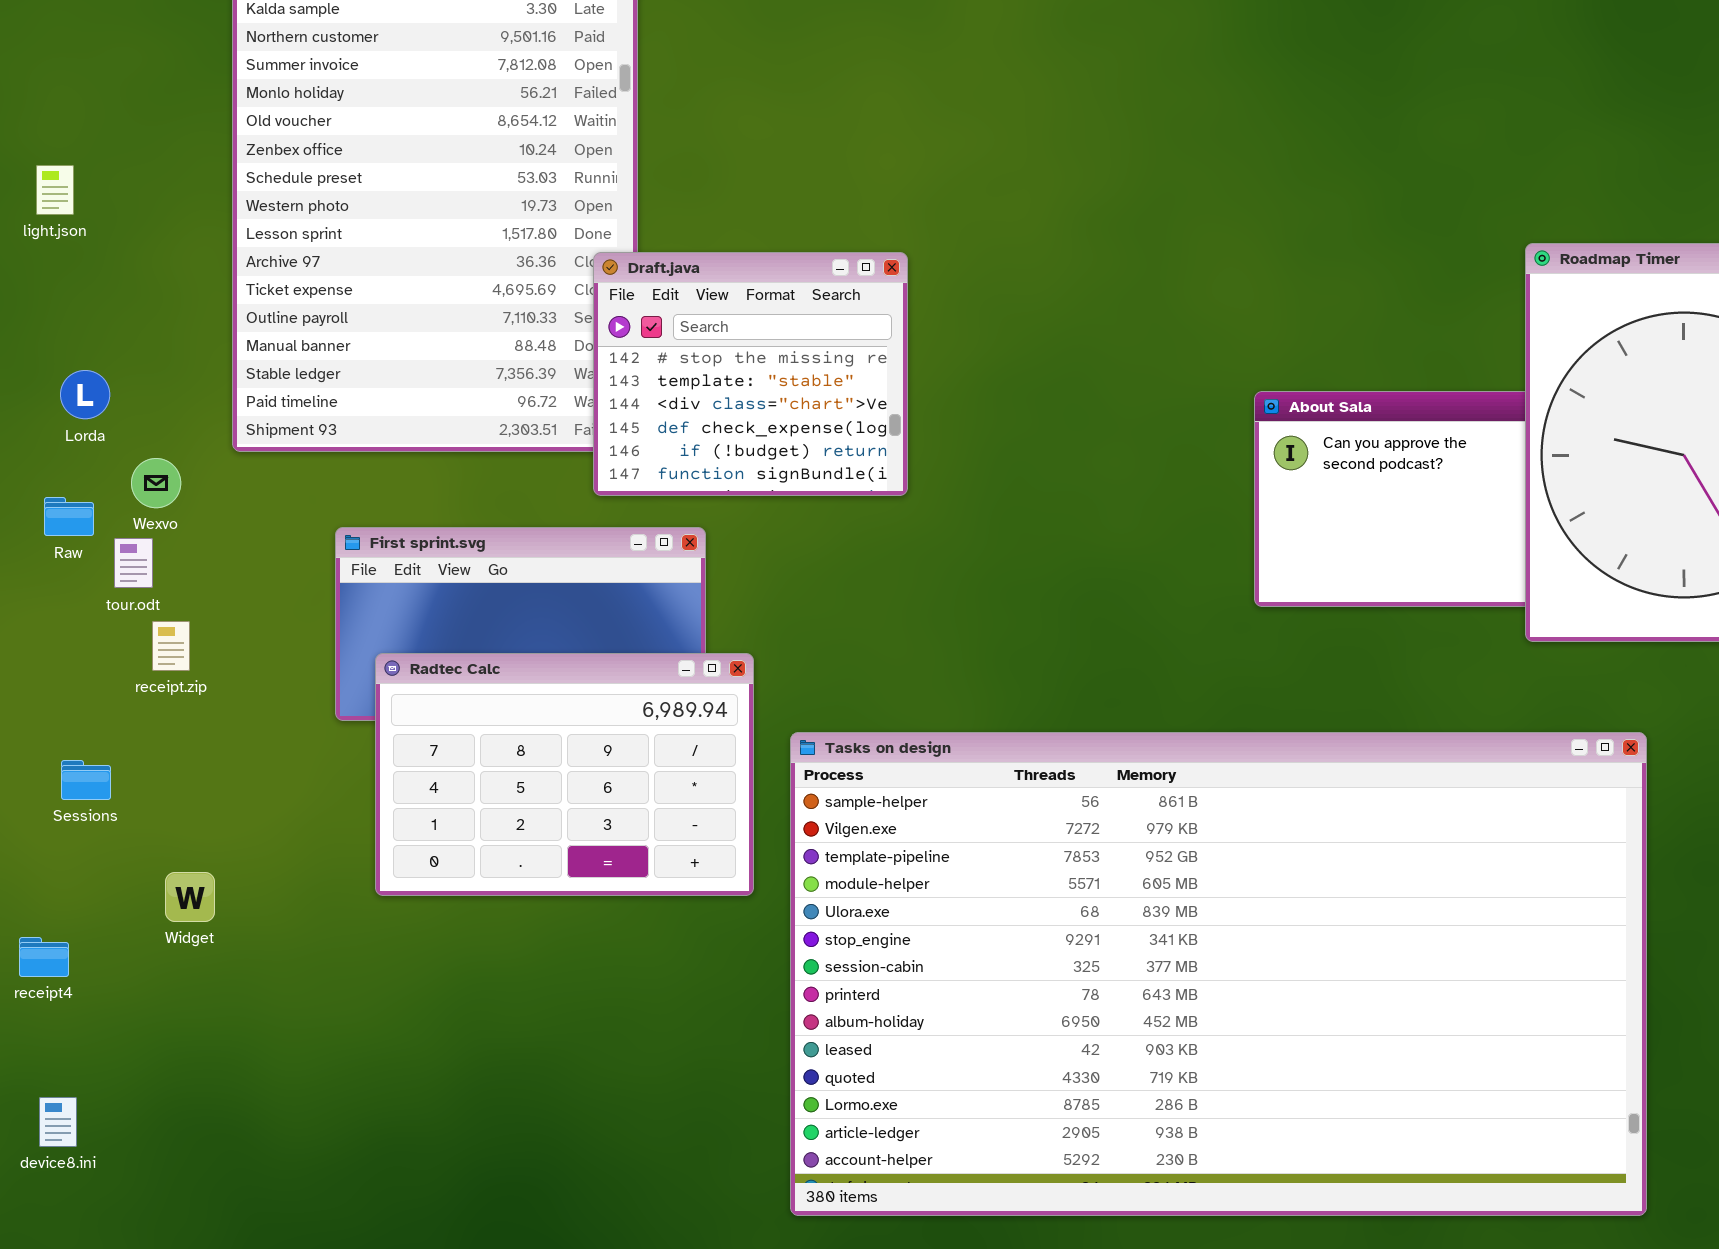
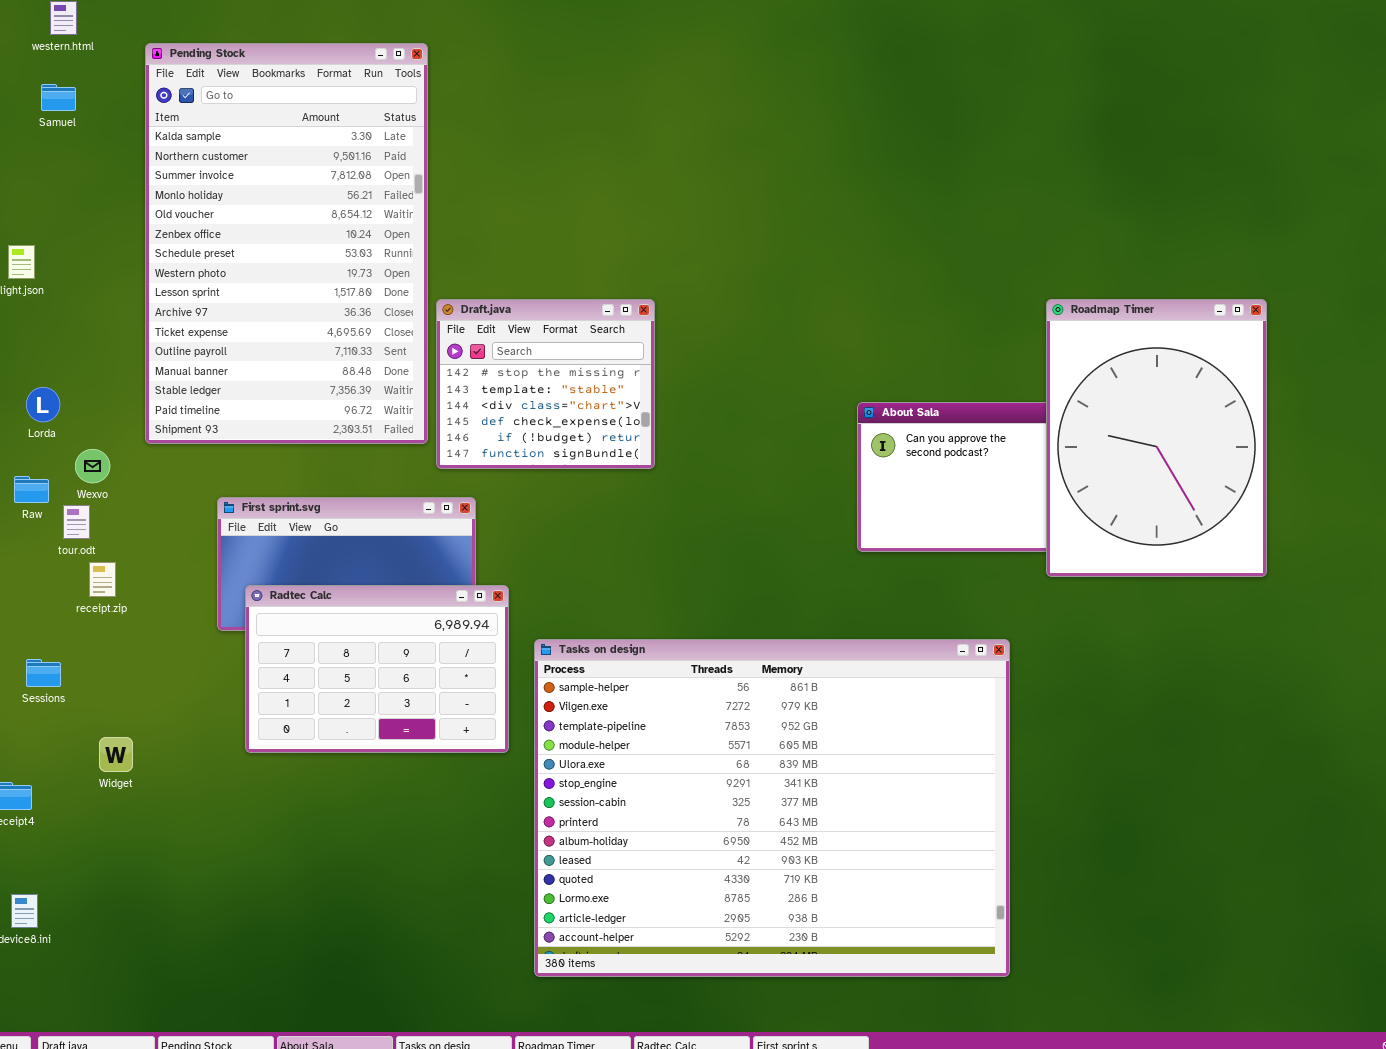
Draft.java: [593,252,908,496] -> [436,299,655,469], moved
Tasks on design: [790,732,1647,1216] -> [534,639,1010,977], resized

